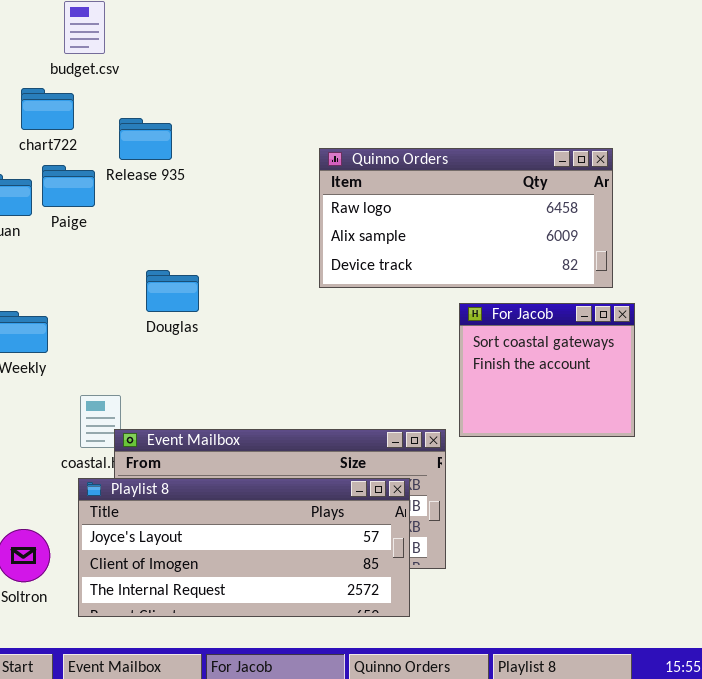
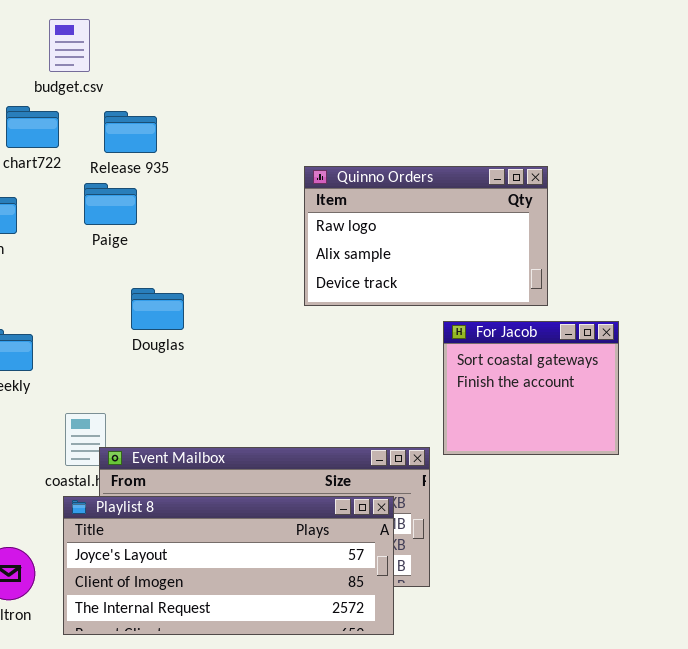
Release 935: [119,118,172,160] -> [104,111,157,153], moved
Quinno Orders: [319,148,613,288] -> [304,166,548,306], resized
Paige: [42,165,95,207] -> [84,183,137,225], moved

